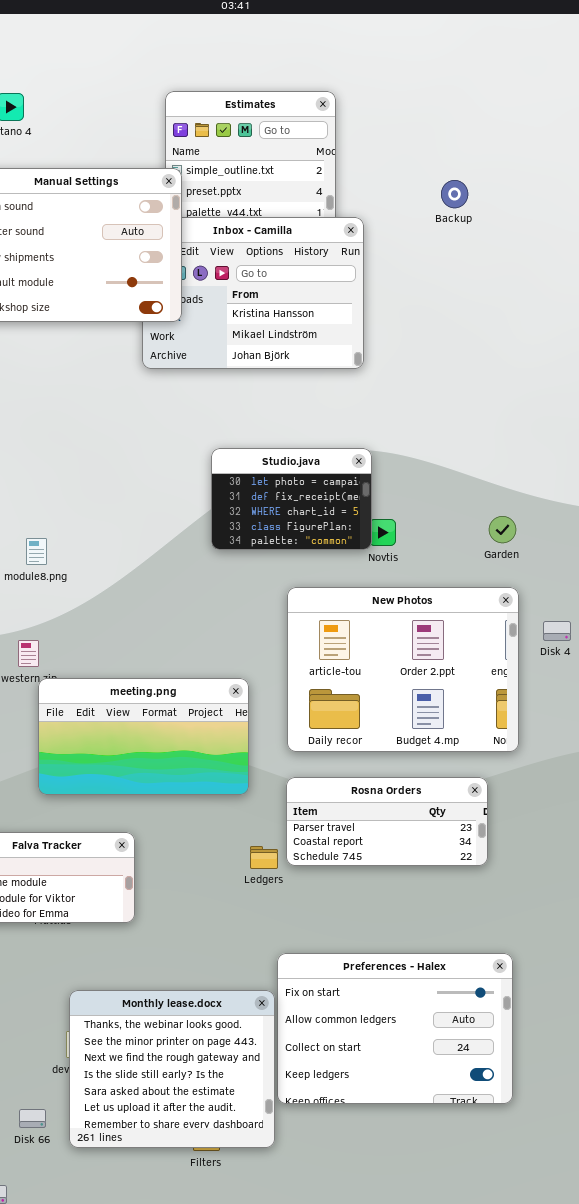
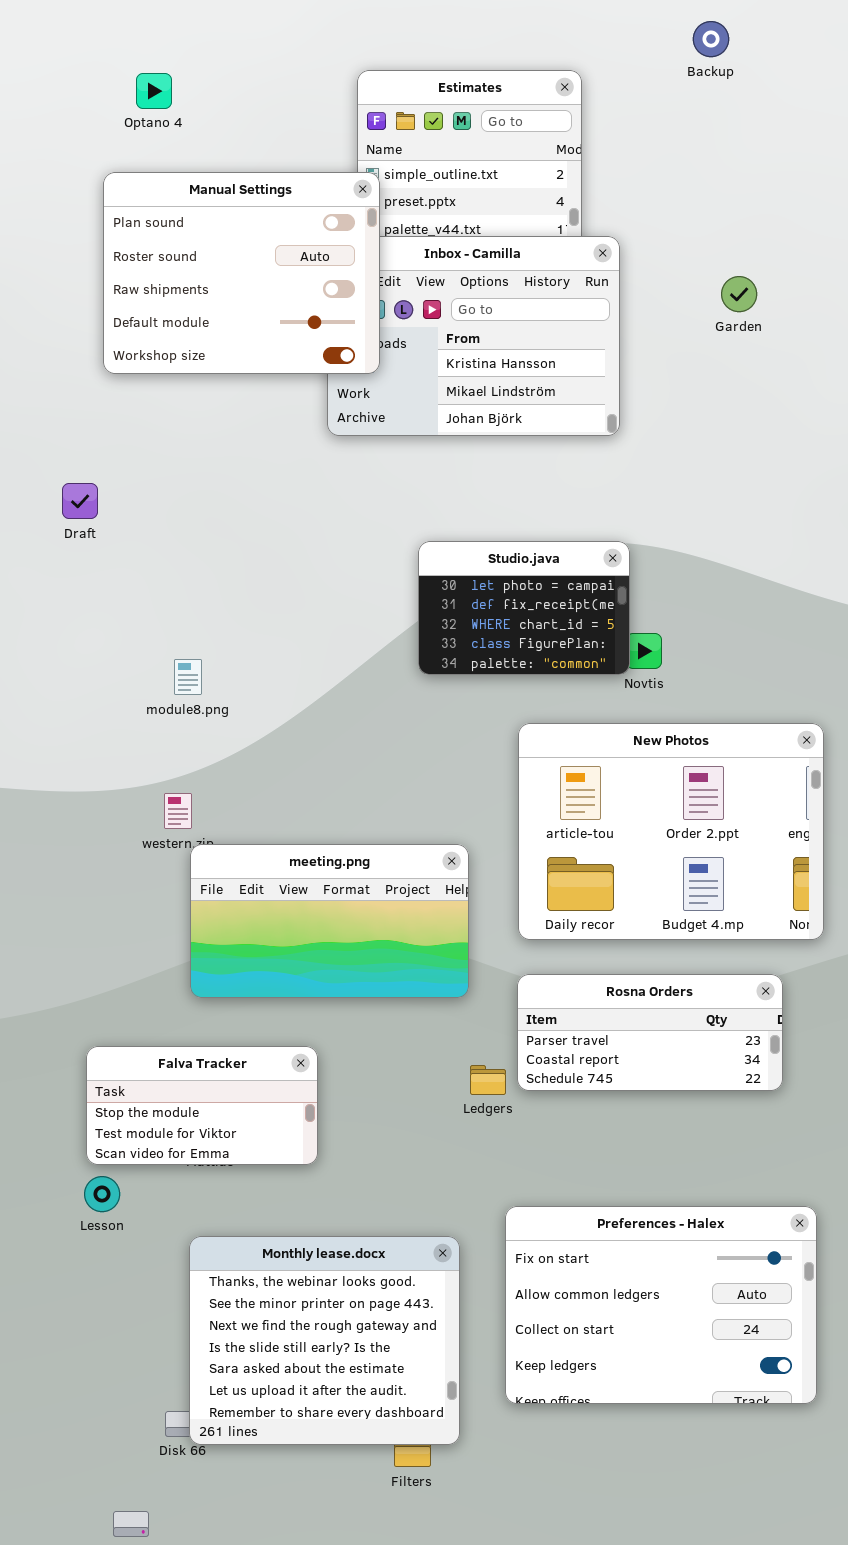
Backup: [441,180,468,208] -> [693,21,729,57], moved
Garden: [489,516,516,543] -> [721,276,757,312], moved
Monthly lease.docx: [69,990,275,1148] -> [189,1236,460,1445], moved

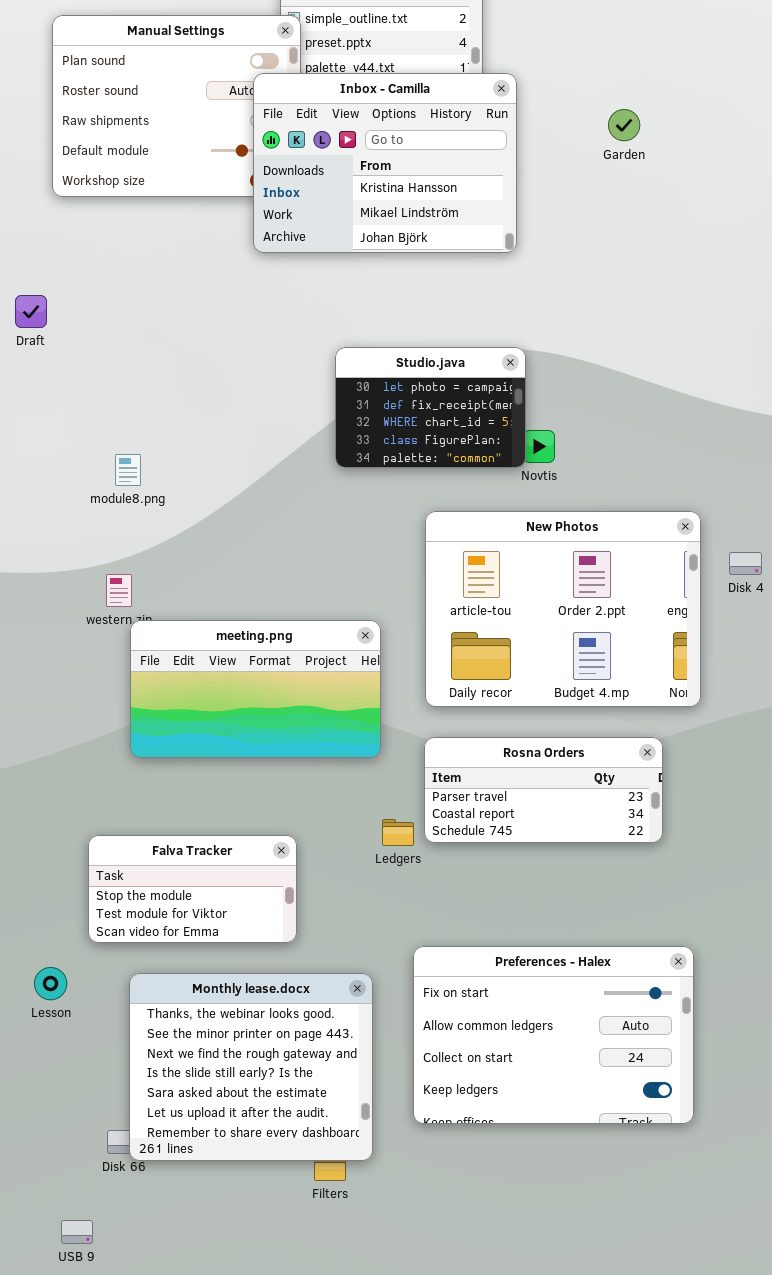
Inbox - Camilla: [327,236,620,436] -> [253,73,517,253], raised
Falva Tracker: [86,1046,318,1165] -> [88,835,297,943], moved
Lesson: [84,1176,120,1212] -> [34,967,67,1000], moved

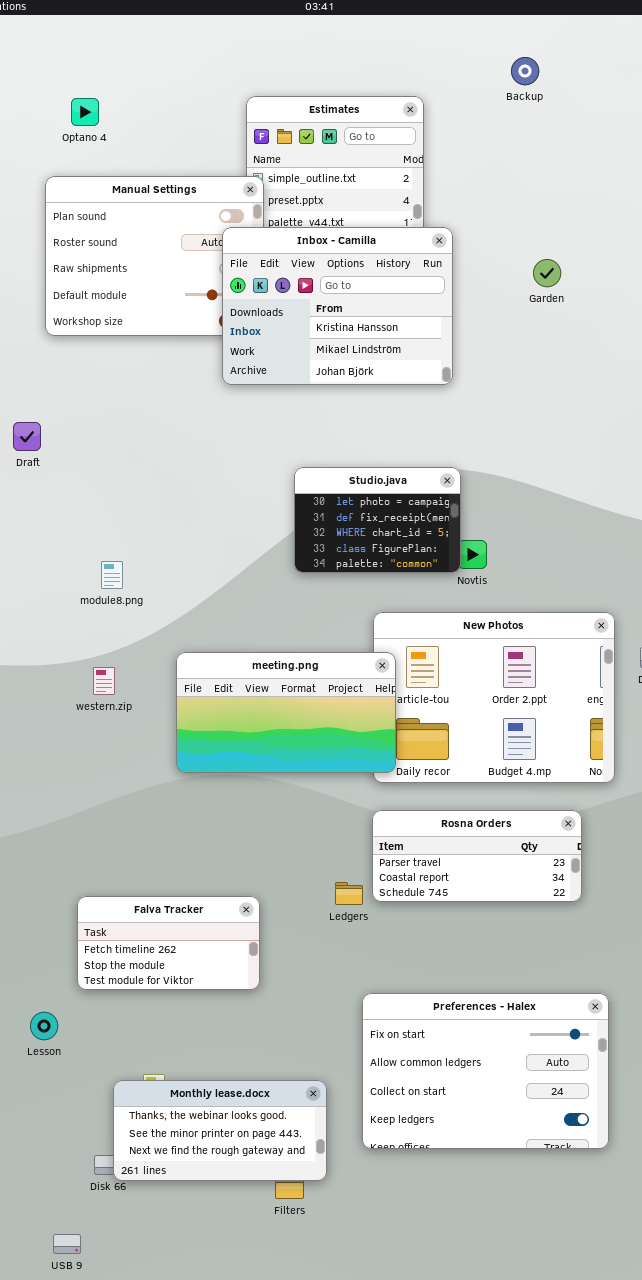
meeting.png: [130,620,381,758] -> [176,652,396,773], moved
Falva Tracker: [88,835,297,943] -> [77,896,260,990], scrolled up 1 row
Monthly lease.docx: [129,973,373,1161] -> [113,1080,327,1181], resized

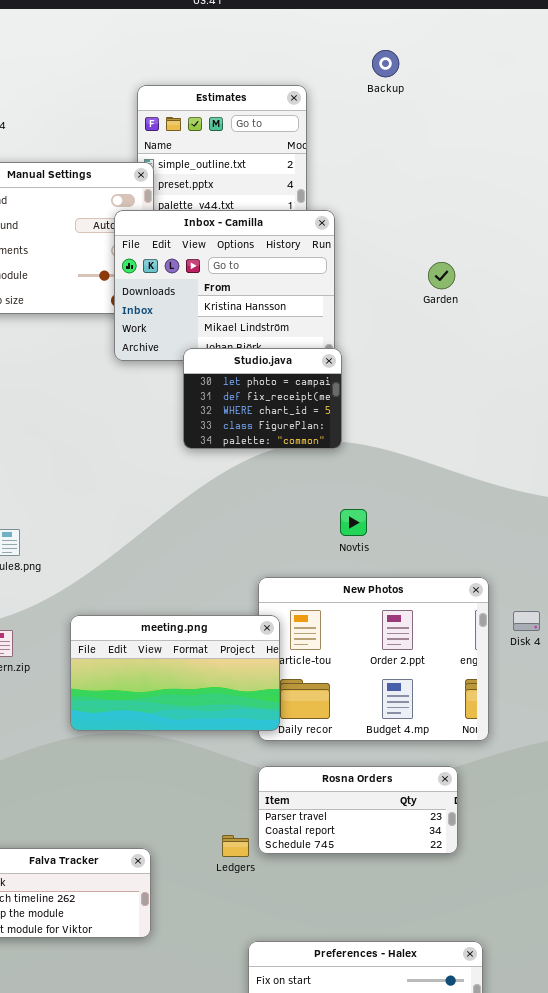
Backup: [511,57,539,85] -> [372,50,399,77], moved
Garden: [533,259,561,287] -> [428,262,455,289], moved
Studio.java: [294,467,461,573] -> [183,348,342,449], moved

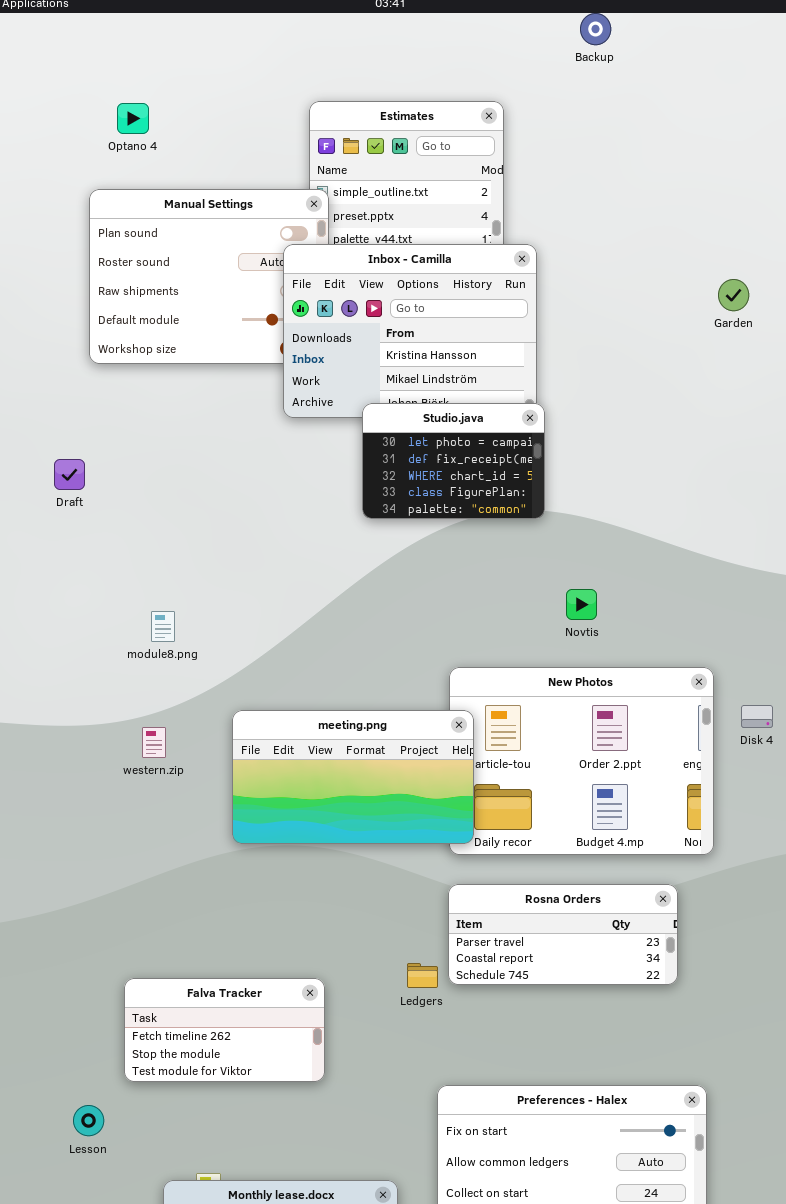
Backup: [372,50,399,77] -> [580,13,611,45], moved
Garden: [428,262,455,289] -> [718,279,749,311], moved
Novtis: [340,509,367,536] -> [566,589,597,620], moved

